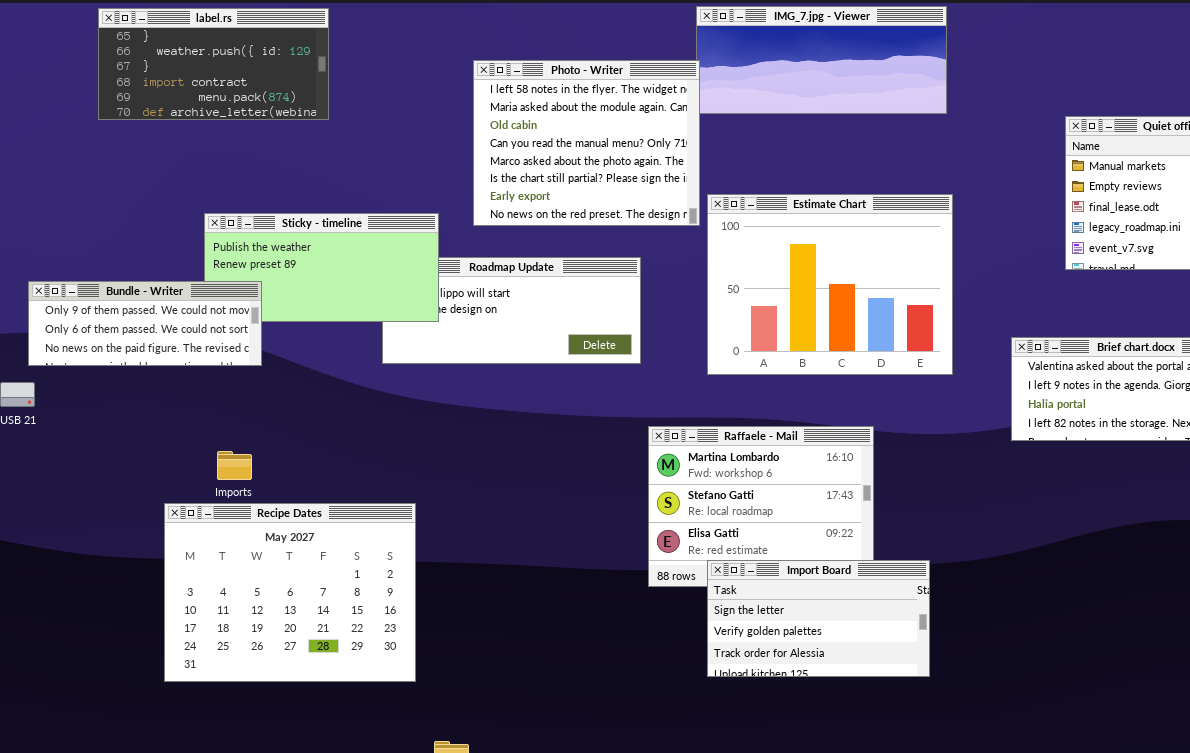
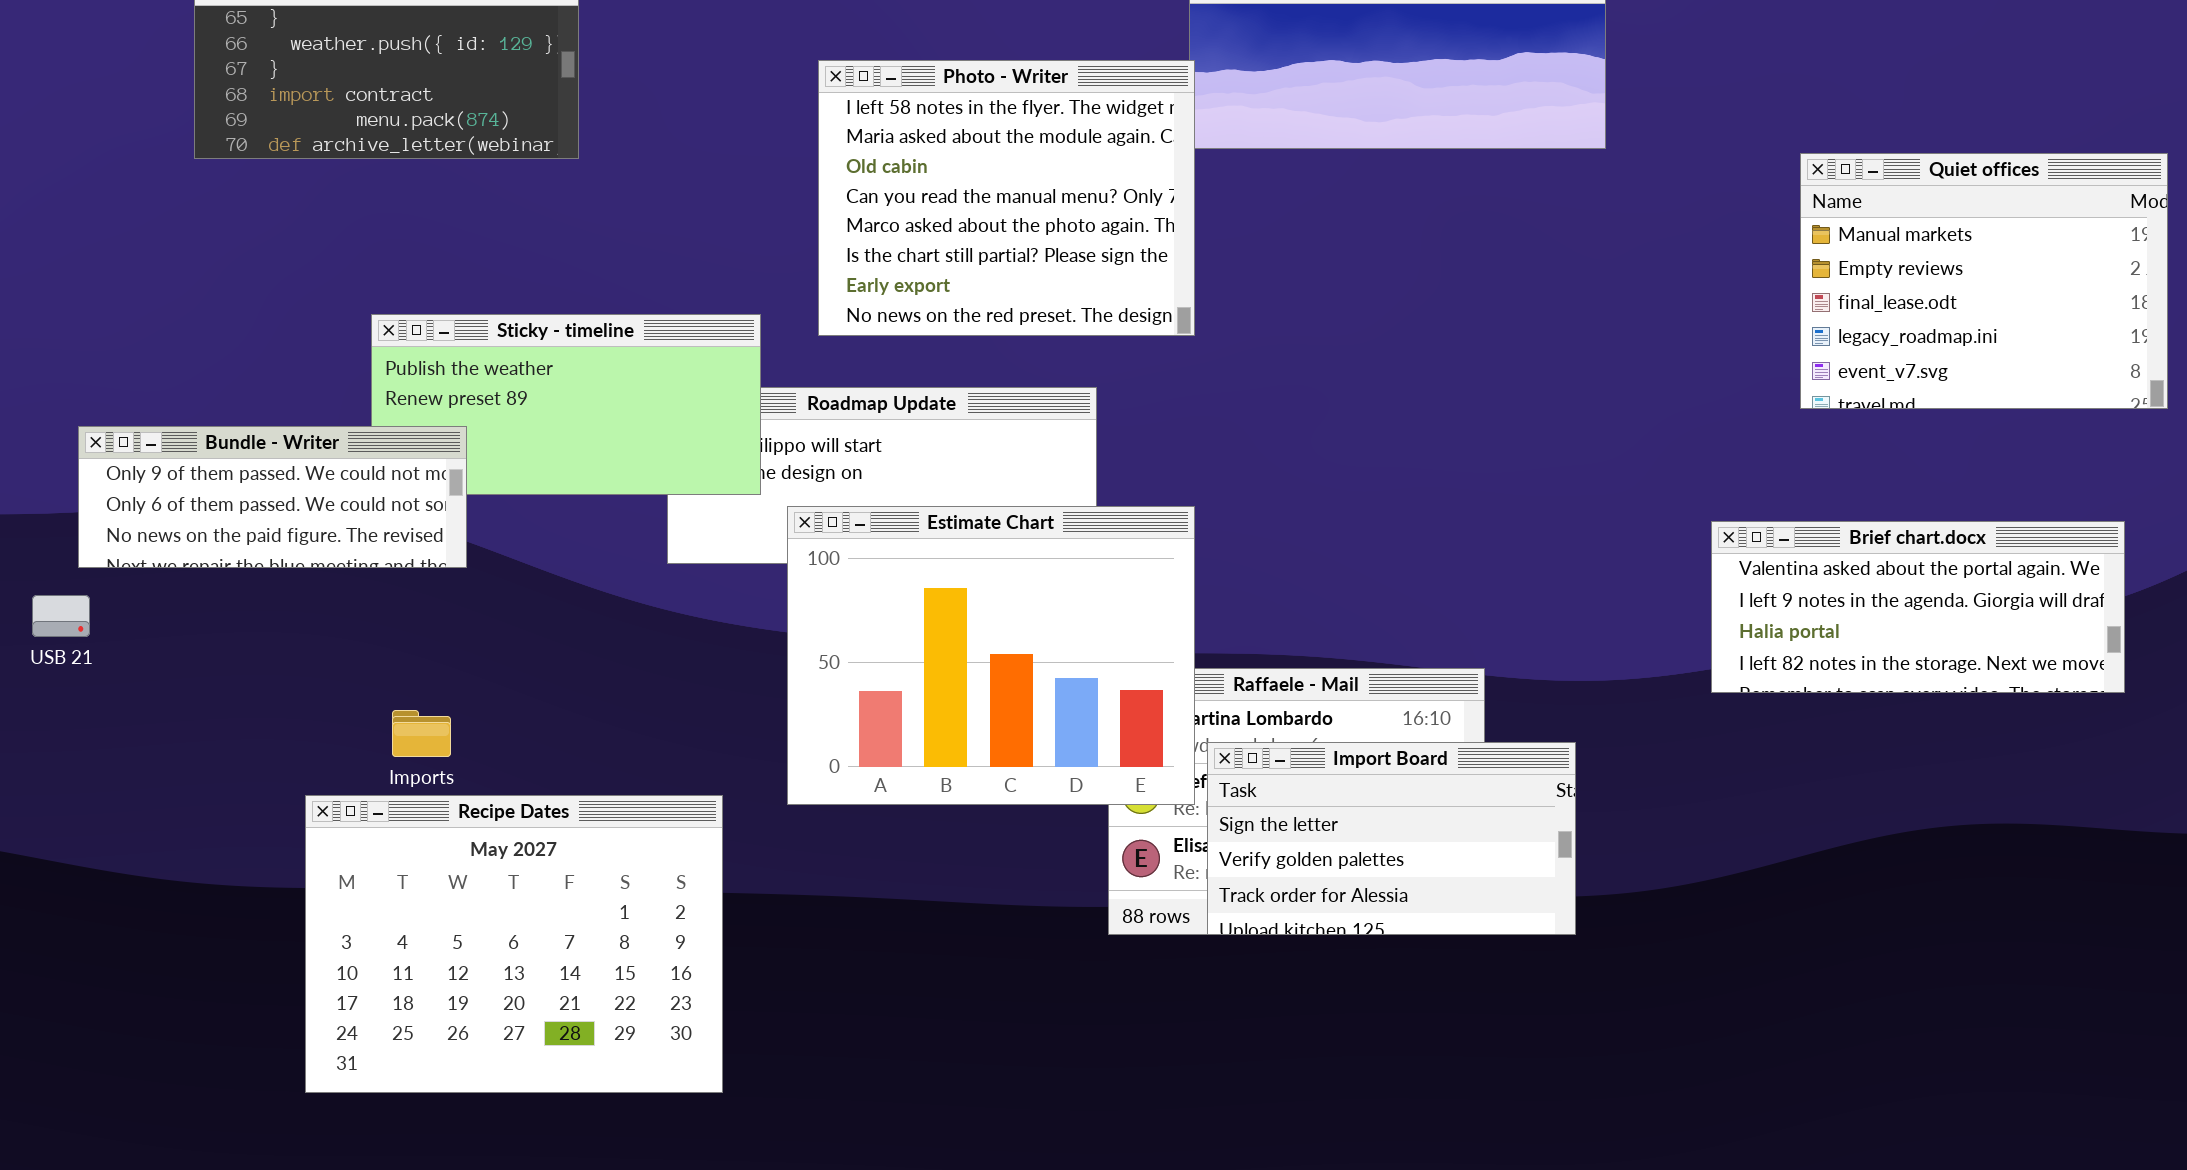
Estimate Chart: [707,194,953,375] -> [787,506,1195,805], moved
Import Board: [707,560,930,677] -> [1207,742,1576,935], moved

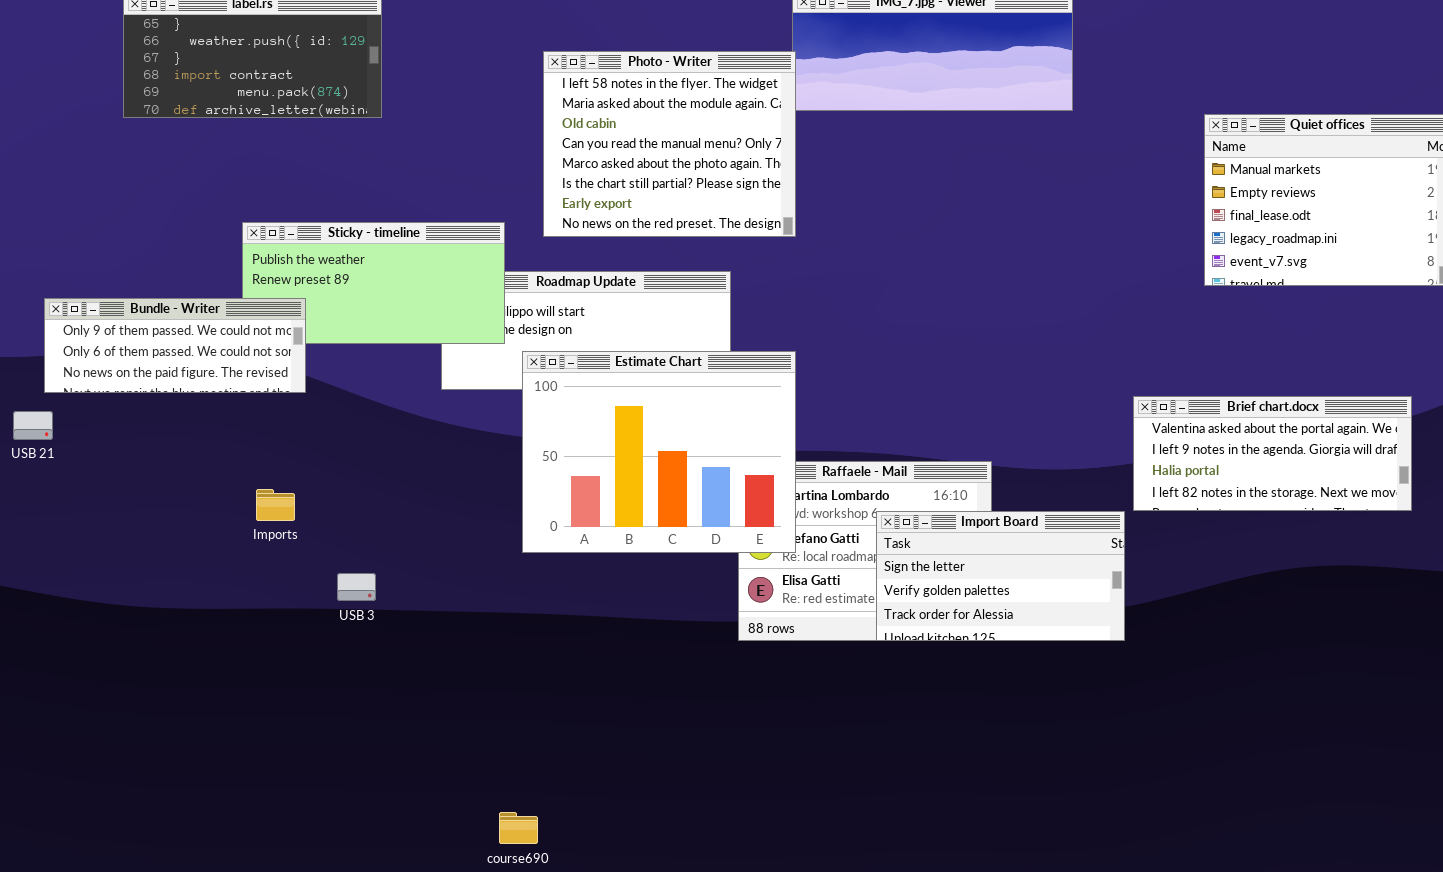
Brief chart.docx: [1711,521,2125,693] -> [1133,396,1412,511], moved
Import Board: [1207,742,1576,935] -> [876,511,1125,641], moved
Recipe Dates: [305,795,723,1093] -> none, closed

